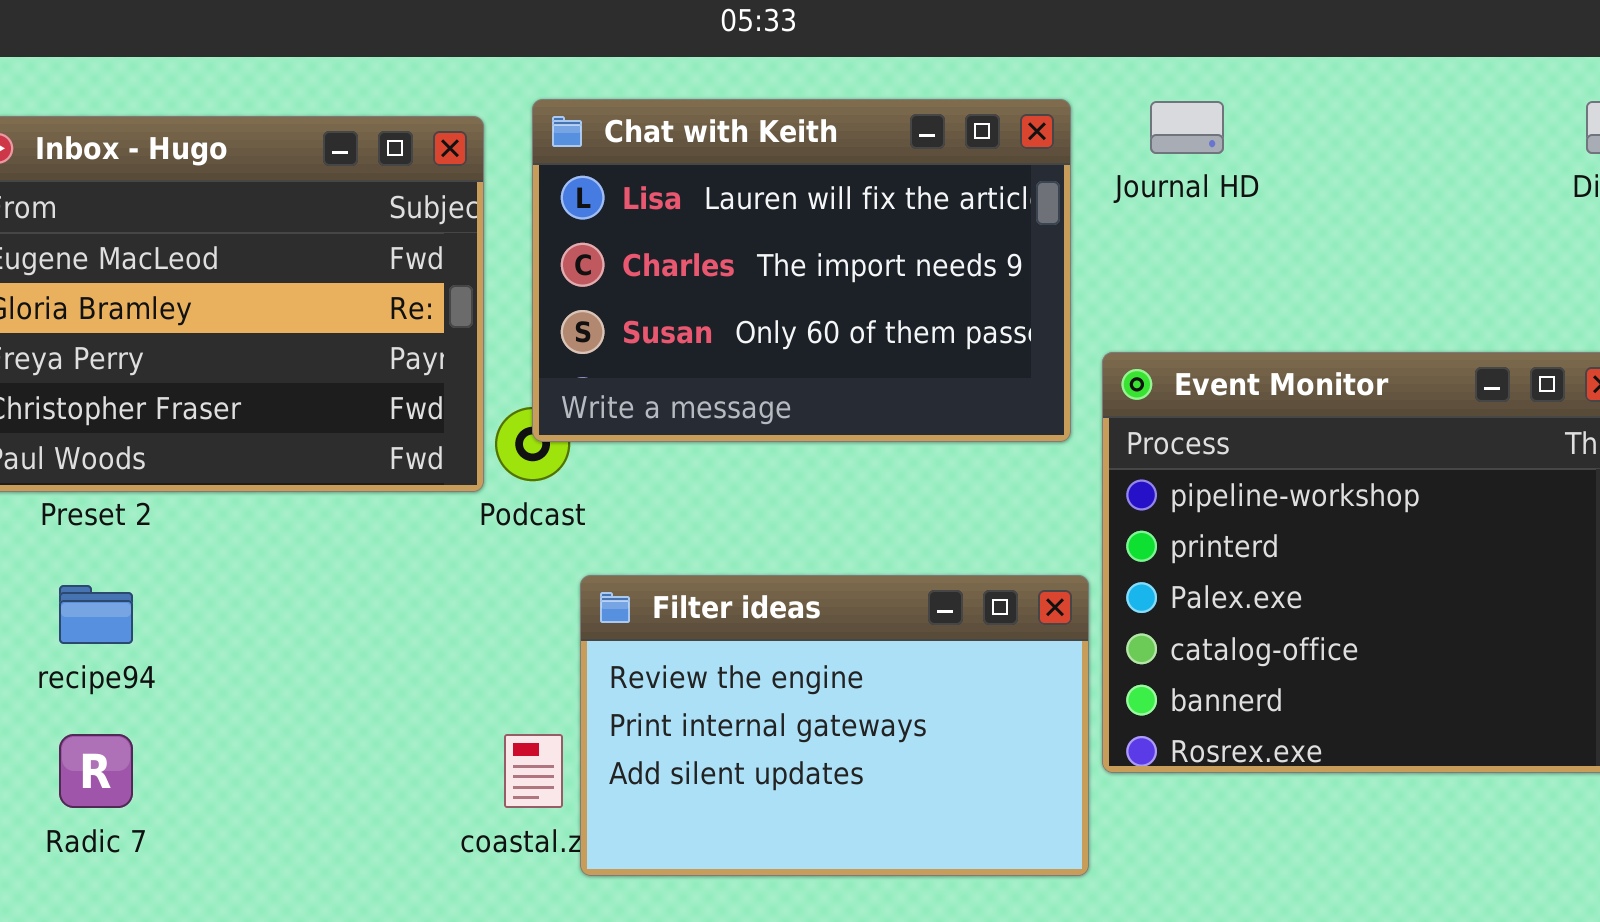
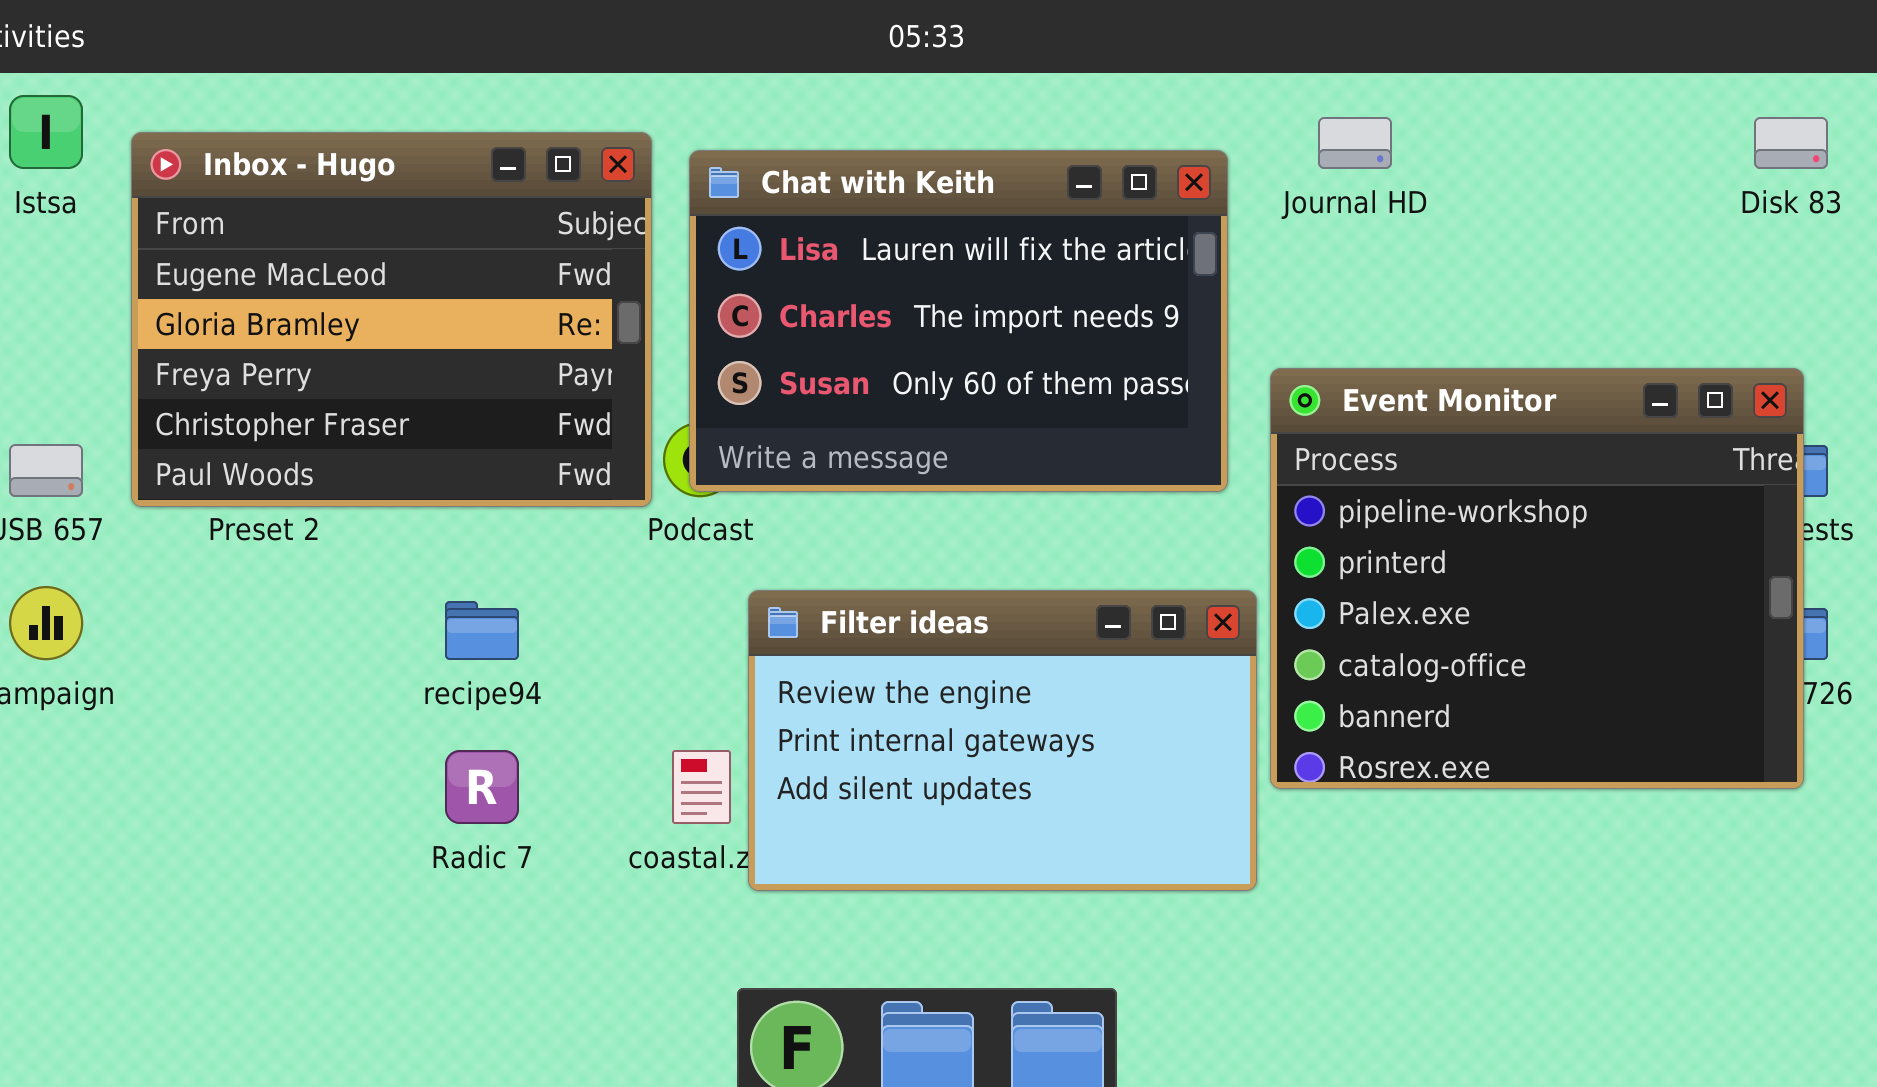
Chat with Keith: [532,99,1071,442] -> [689,150,1228,492], moved
recipe94: [59,585,133,644] -> [445,601,519,660], moved
Radic 7: [59,734,133,808] -> [445,750,519,824], moved

